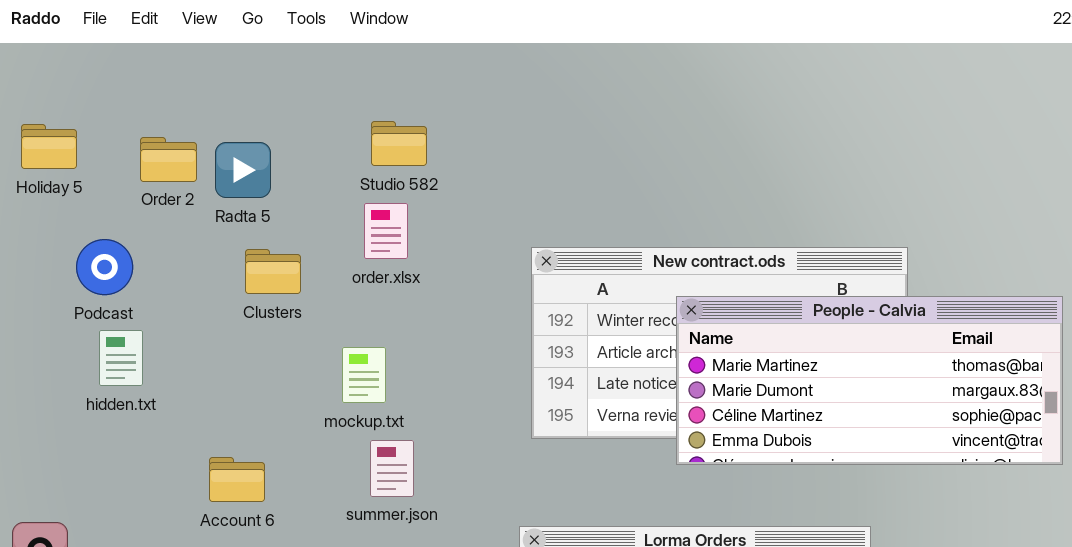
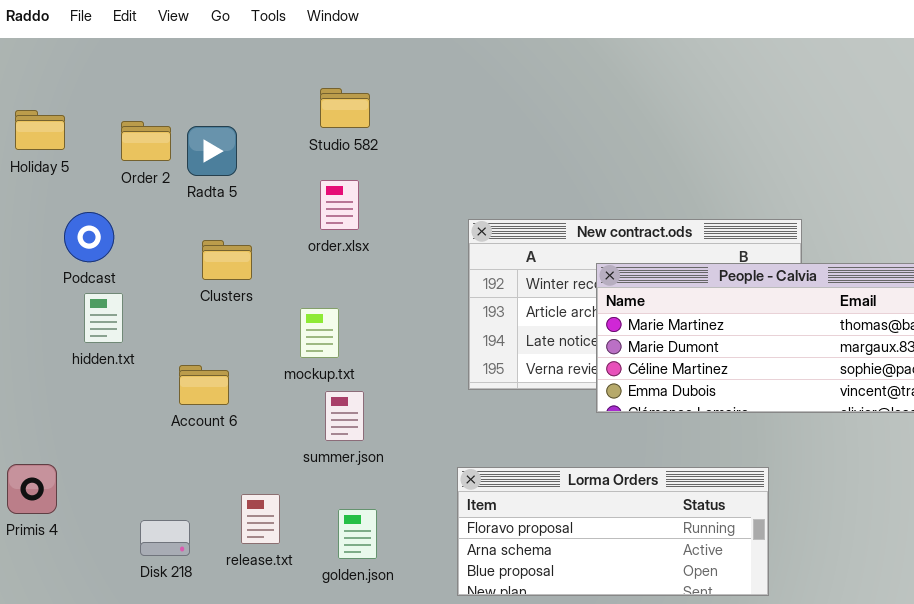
Studio 582: [371,121,427,166] -> [320,88,370,128], moved
Clusters: [245,249,301,294] -> [202,240,252,280], moved
Account 6: [209,457,265,502] -> [179,365,229,405], moved

